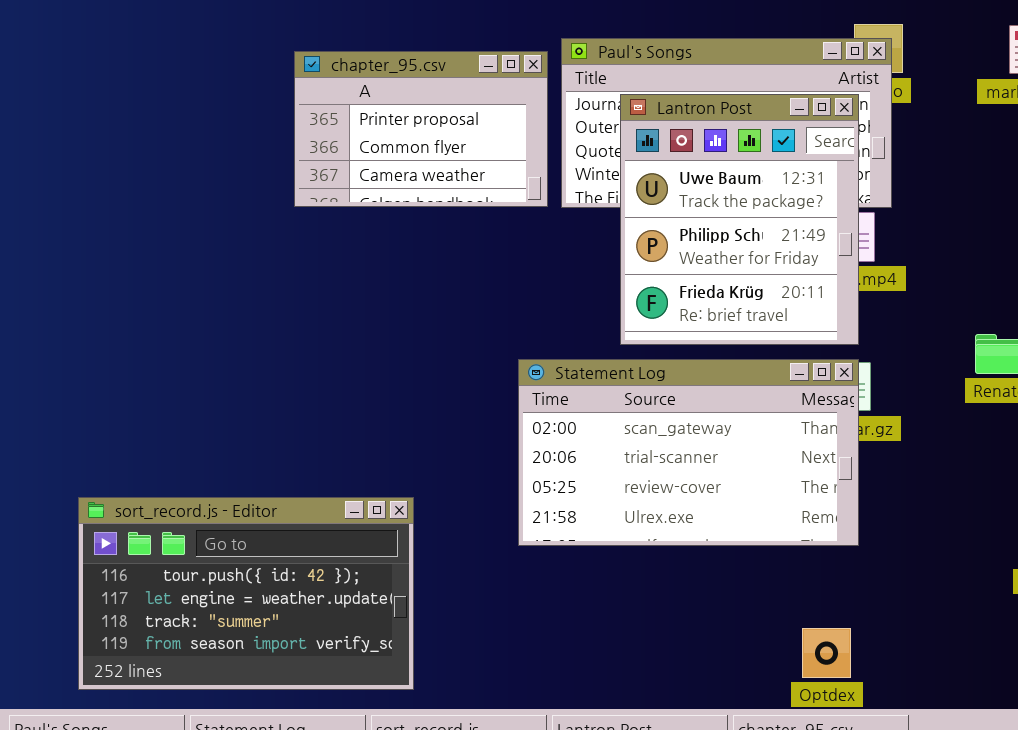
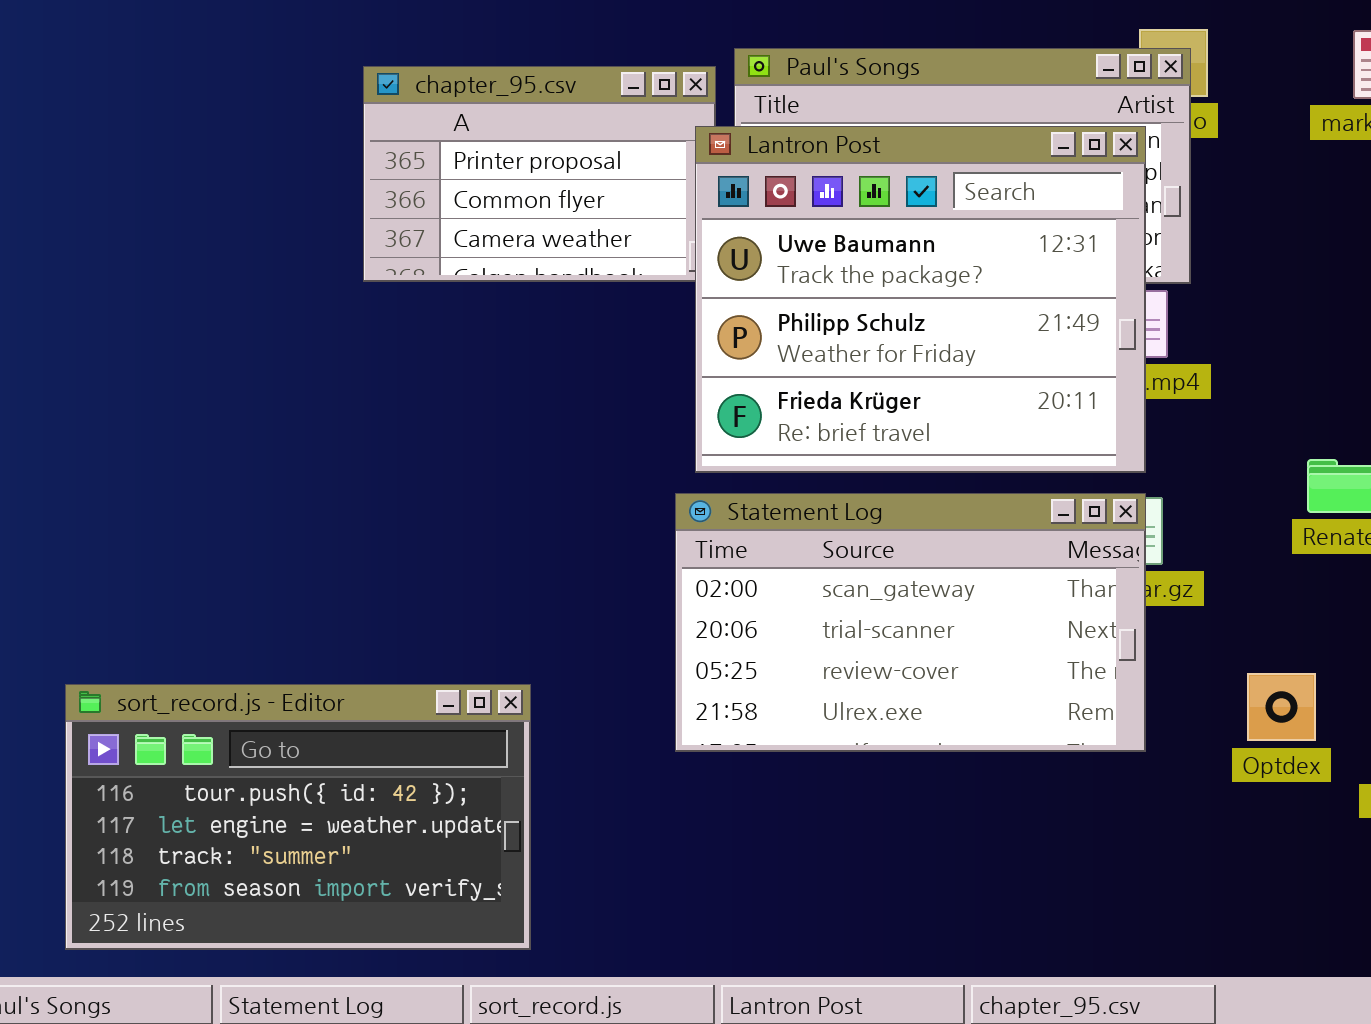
Lantron Post: [620,94,859,345] -> [695,126,1146,473], resized
Optdex: [802,628,851,678] -> [1247,673,1316,741], moved

